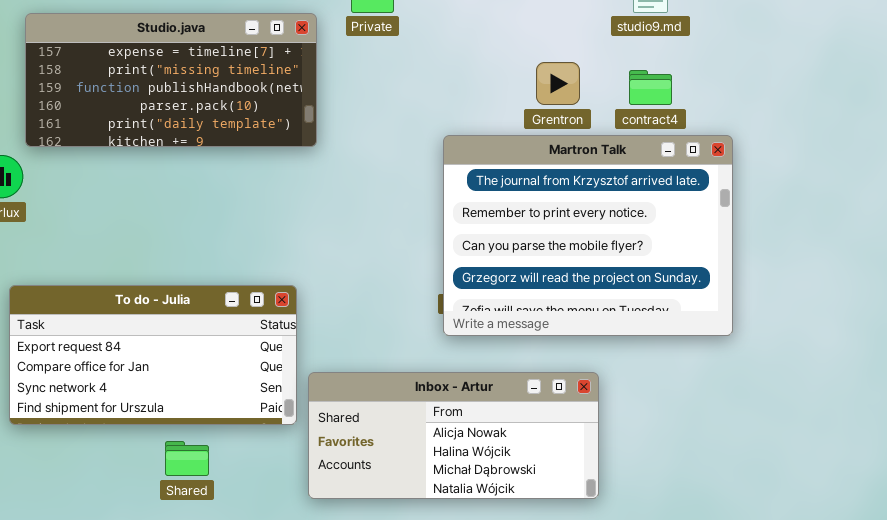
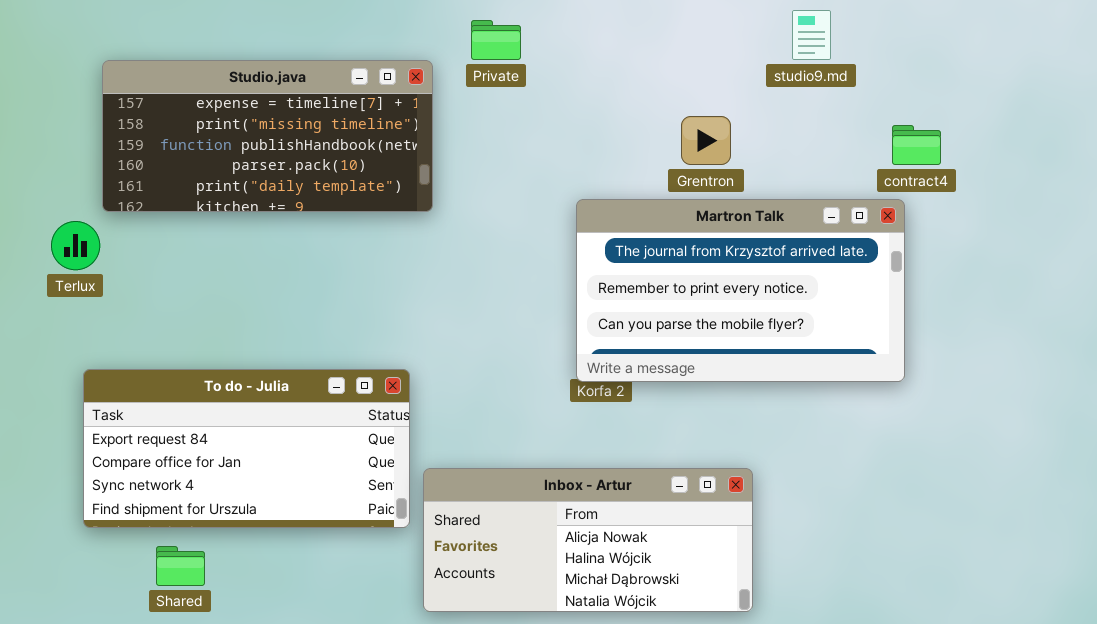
contract4: [629,70,672,105] -> [892,125,941,165], moved
Martron Talk: [443,135,733,336] -> [576,199,905,382], resized
Shared: [165,441,209,476] -> [156,546,205,586], moved

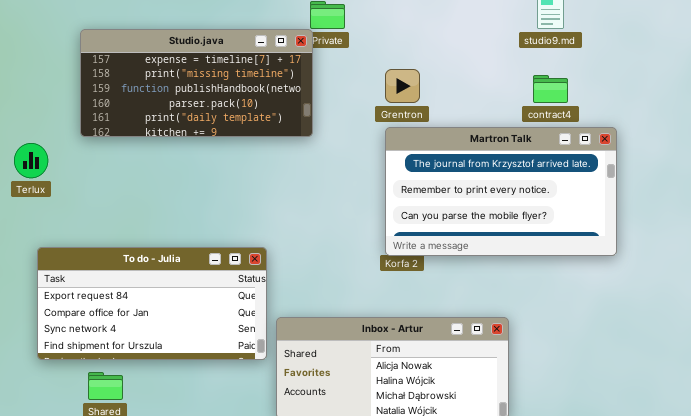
Studio.java: [102,60,433,212] -> [80,29,313,137], moved
Grentron: [681,116,731,165] -> [385,69,420,103], moved
contract4: [892,125,941,165] -> [533,75,568,103], moved

